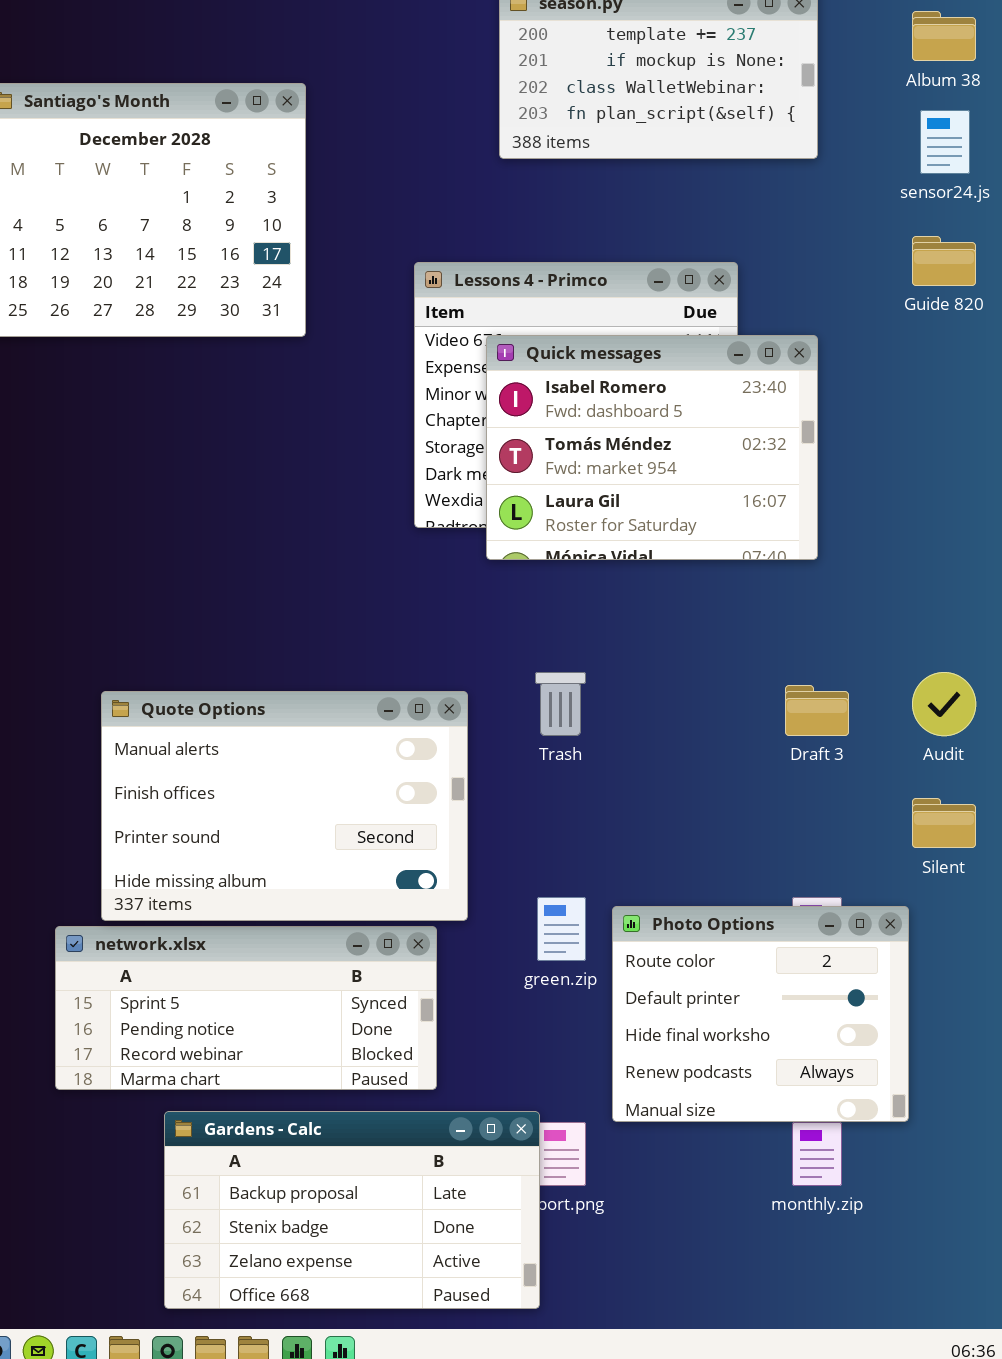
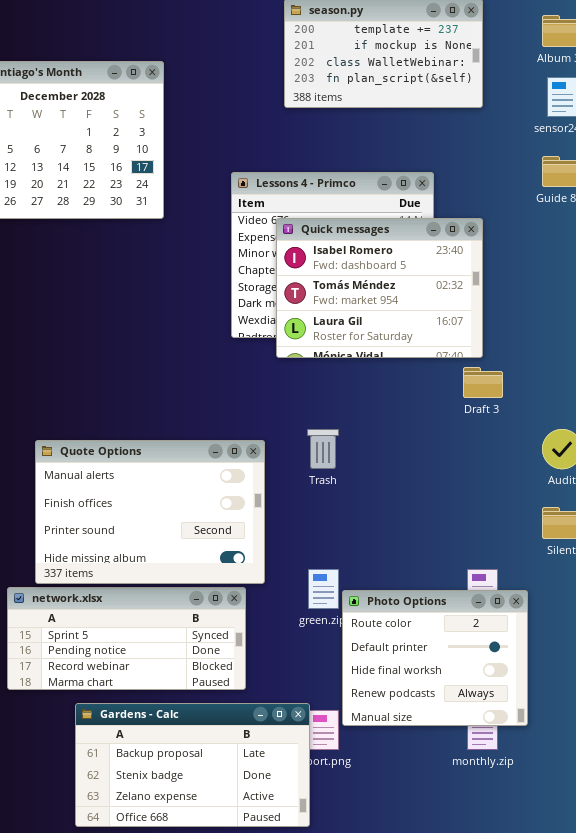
Draft 3: [785,685,849,736] -> [463,367,503,398], moved
Photo Options: [612,906,909,1122] -> [342,590,528,726], moved

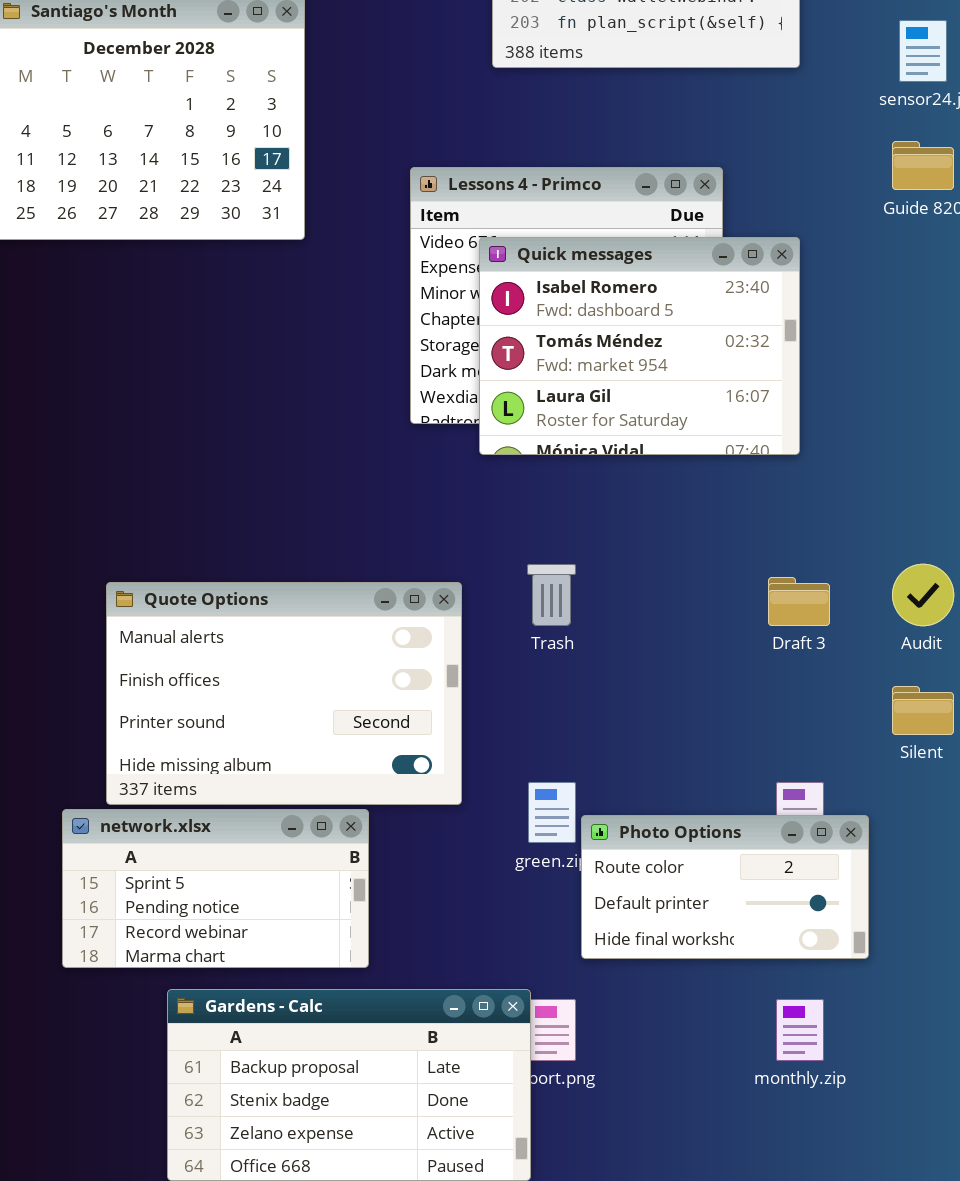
Draft 3: [463,367,503,398] -> [768,577,830,626], moved
network.xlsx: [7,587,246,690] -> [62,809,369,968], resized
Photo Options: [342,590,528,726] -> [581,815,869,959], resized

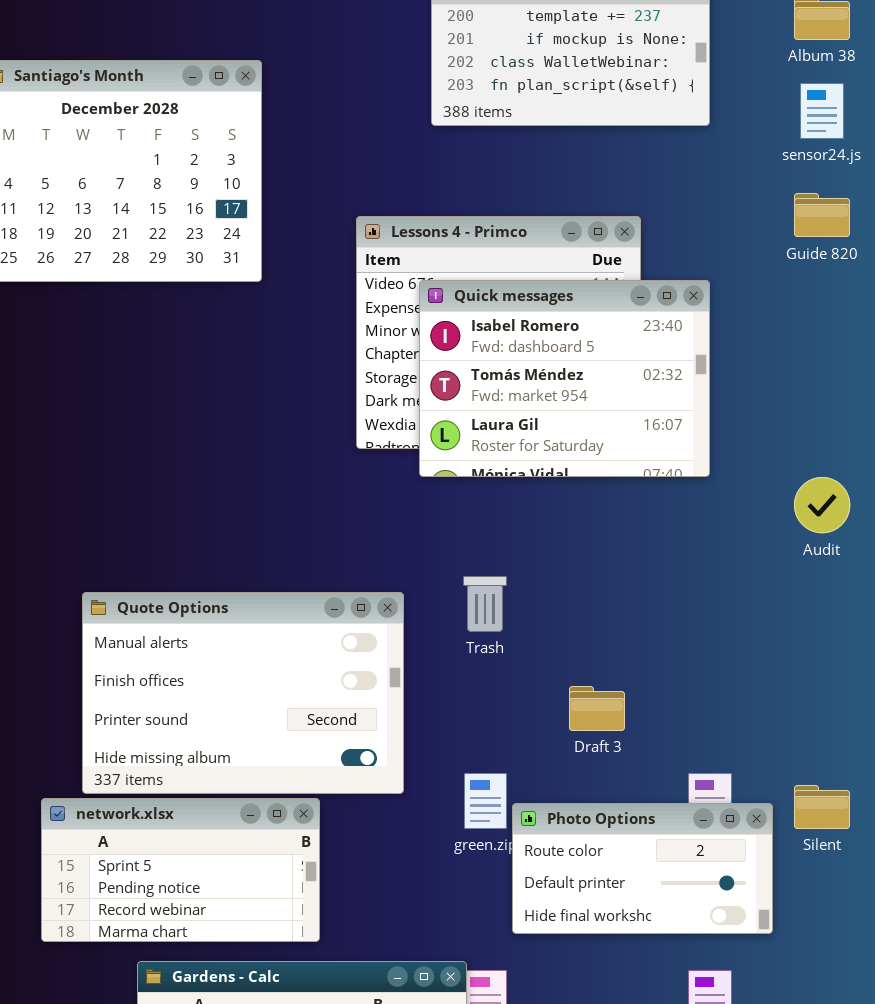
Audit: [892,564,954,626] -> [794,477,850,533], moved
Draft 3: [768,577,830,626] -> [569,686,625,731], moved
Silent: [892,686,954,735] -> [794,785,850,829], moved

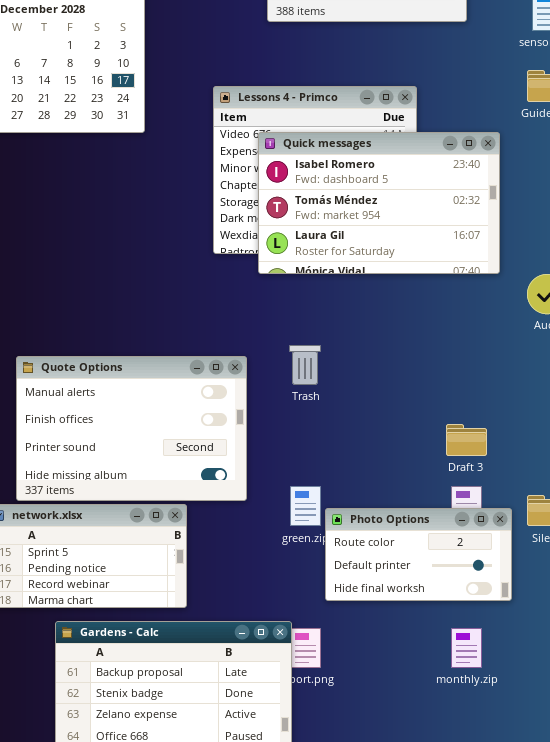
Quick messages: [419,280,710,477] -> [258,132,500,274], resized
Draft 3: [569,686,625,731] -> [446,424,487,456], moved

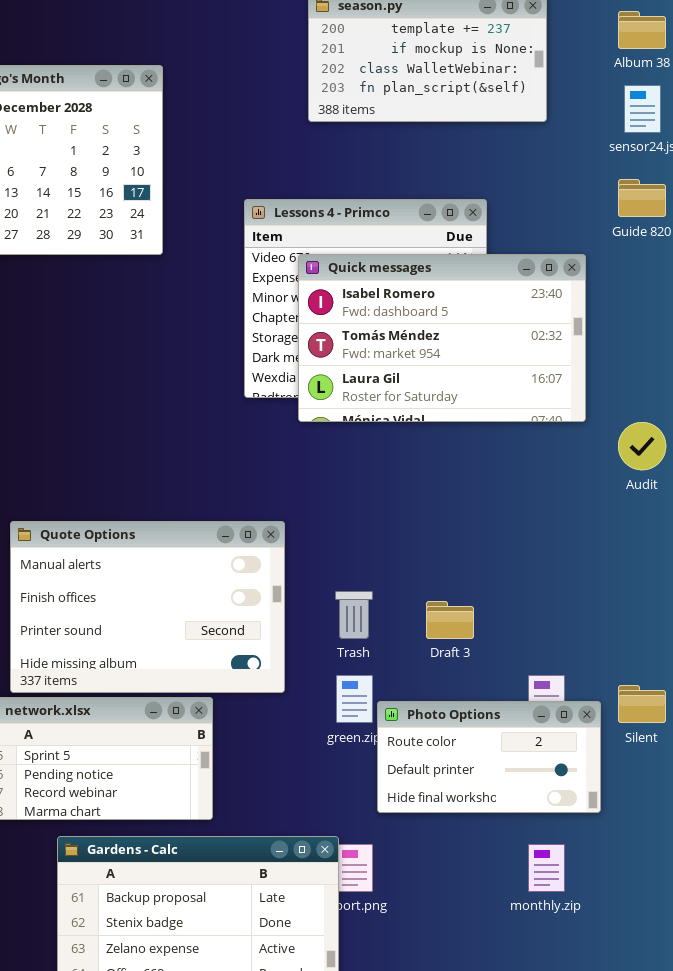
Trash: [289,345,321,385] -> [335,591,373,639], moved
Draft 3: [446,424,487,456] -> [426,601,474,639], moved

